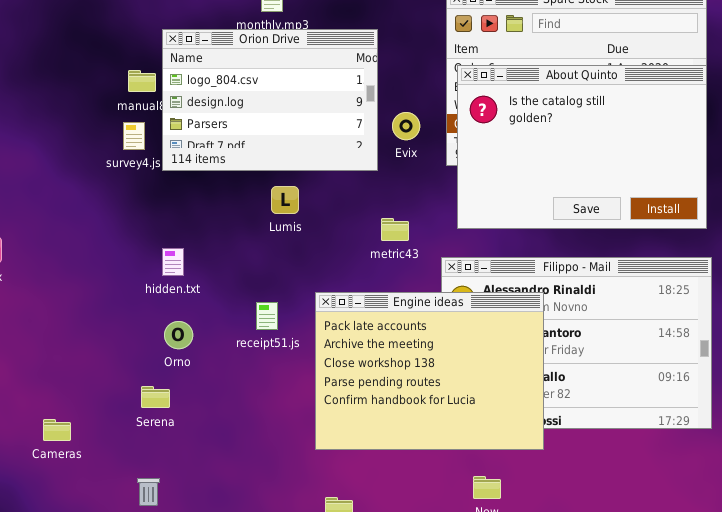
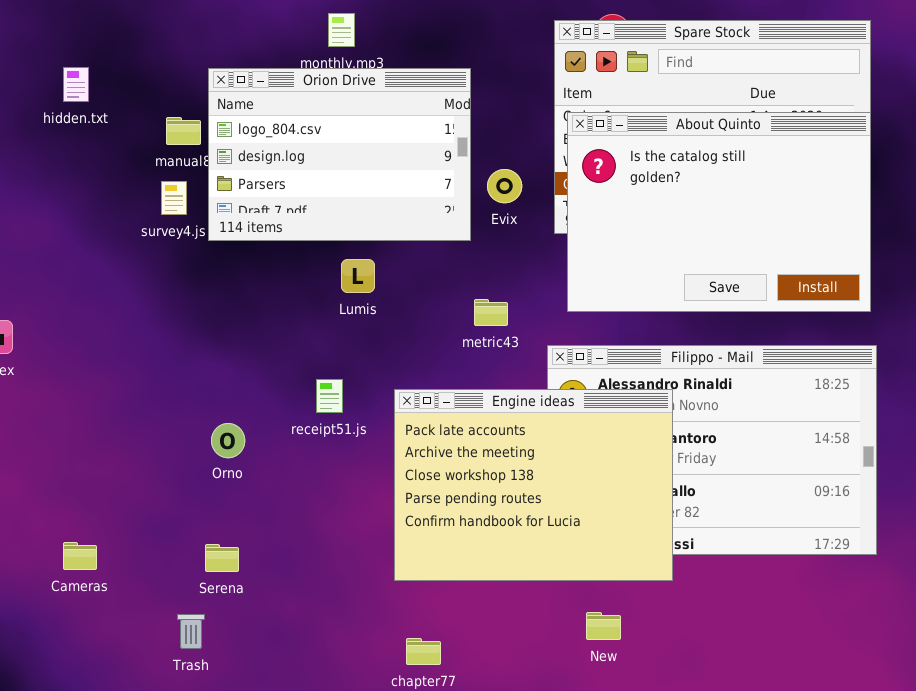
hidden.txt: [162,248,184,276] -> [63,67,89,102], moved
receipt51.js: [256,302,278,330] -> [316,379,343,413], moved
Serena: [141,386,170,408] -> [205,544,239,572], moved

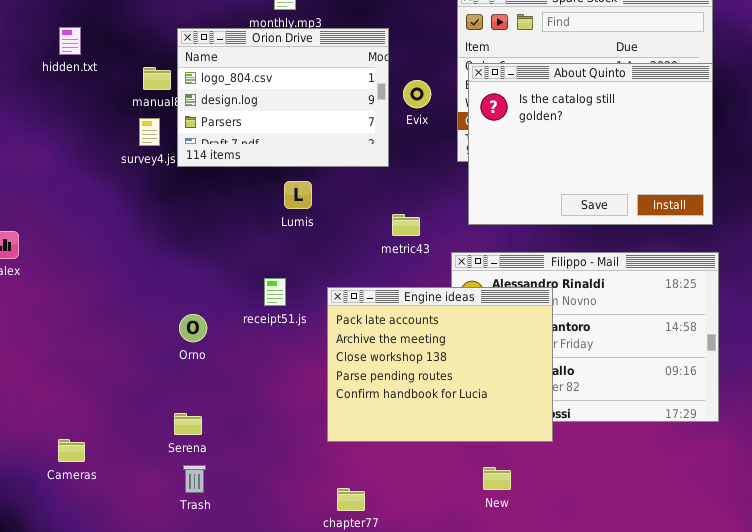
Evix: [487,169,522,203] -> [403,80,431,108], moved
Cameras: [63,542,97,570] -> [58,439,85,462], moved
Trash: [177,614,205,649] -> [183,465,206,493], moved

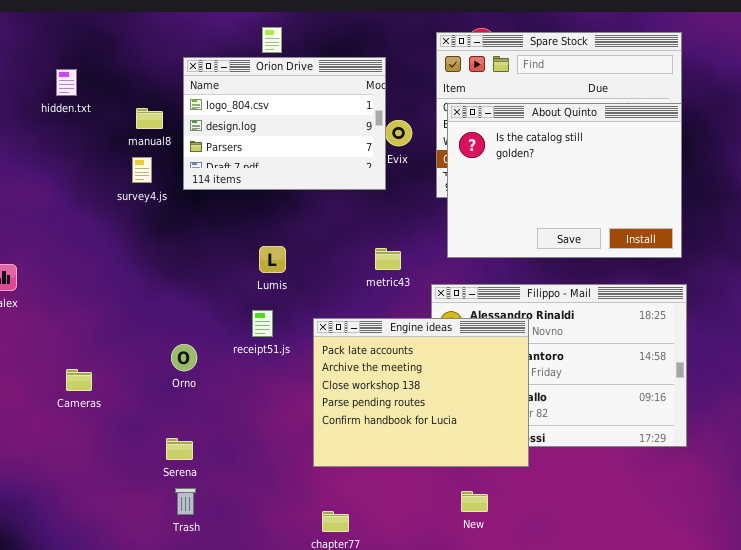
Orion Drive: [177,28,389,167] -> [183,57,386,190], moved
Lumis: [284,181,312,209] -> [259,246,286,273], moved
Cameras: [58,439,85,462] -> [66,369,92,391], moved

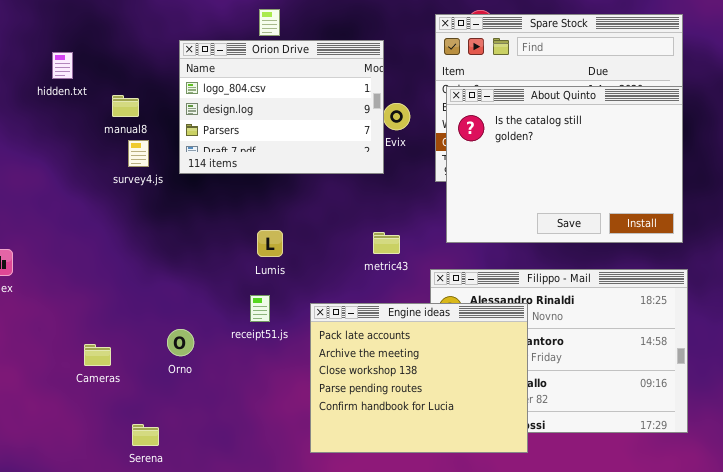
manual8: [136,108,163,129] -> [112,95,139,117], moved
Cameras: [66,369,92,391] -> [84,344,111,366], moved
Serena: [166,438,193,460] -> [132,424,159,446], moved

